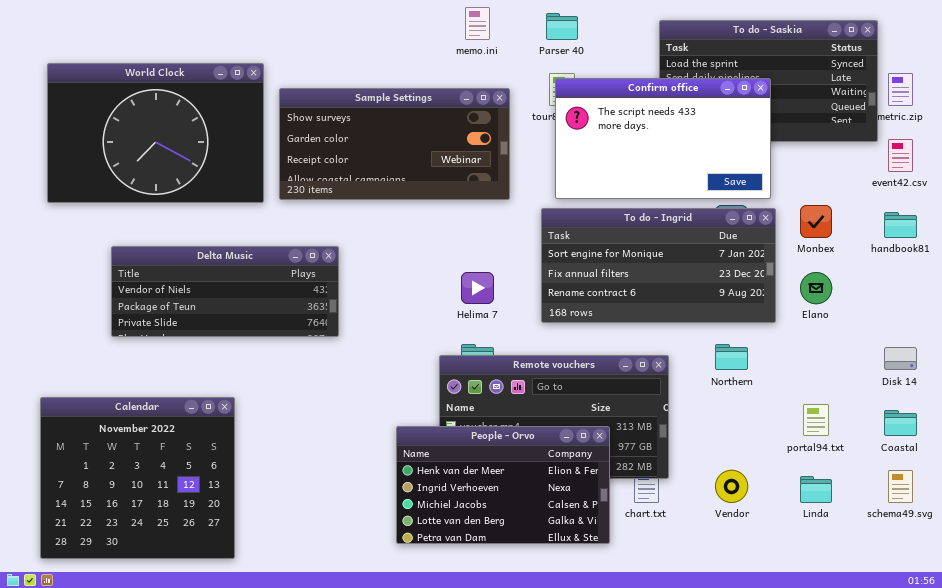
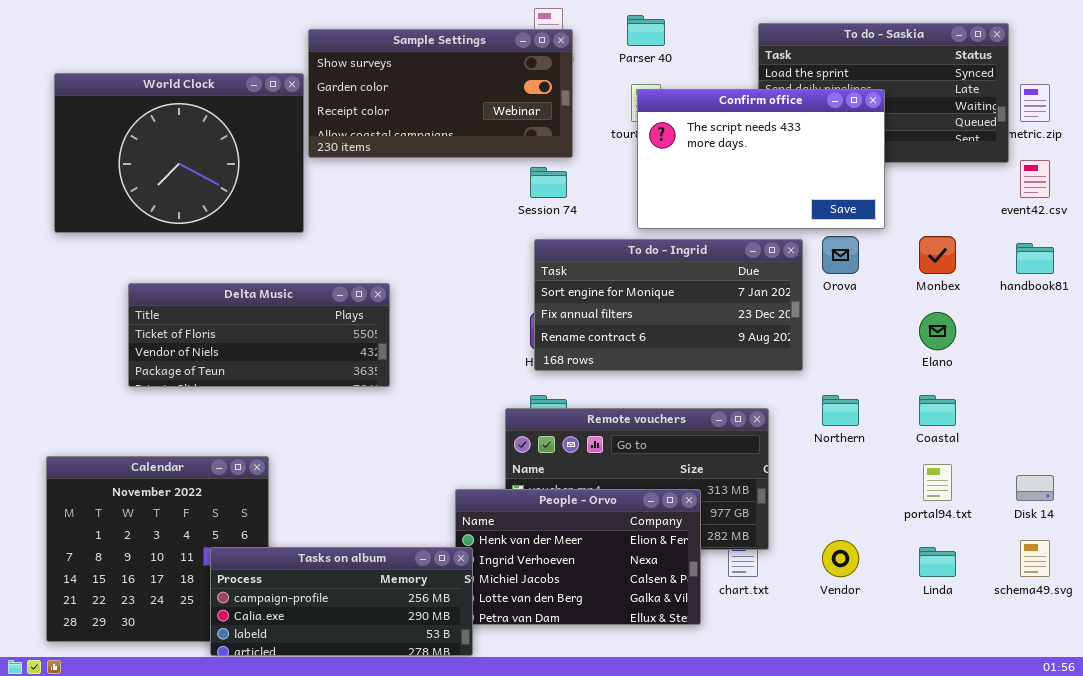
Sample Settings: [279,88,510,200] -> [308,29,573,158], moved
To do - Ingrid: [541,208,776,323] -> [534,239,803,371], moved
Delta Music: [111,246,339,337] -> [128,283,390,387], scrolled up 1 row
Disk 14: [884,347,917,370] -> [1016,475,1054,501], moved
Coastal: [884,410,917,436] -> [919,395,956,426], moved
Tasks on album: none -> [210,547,473,656], opened

